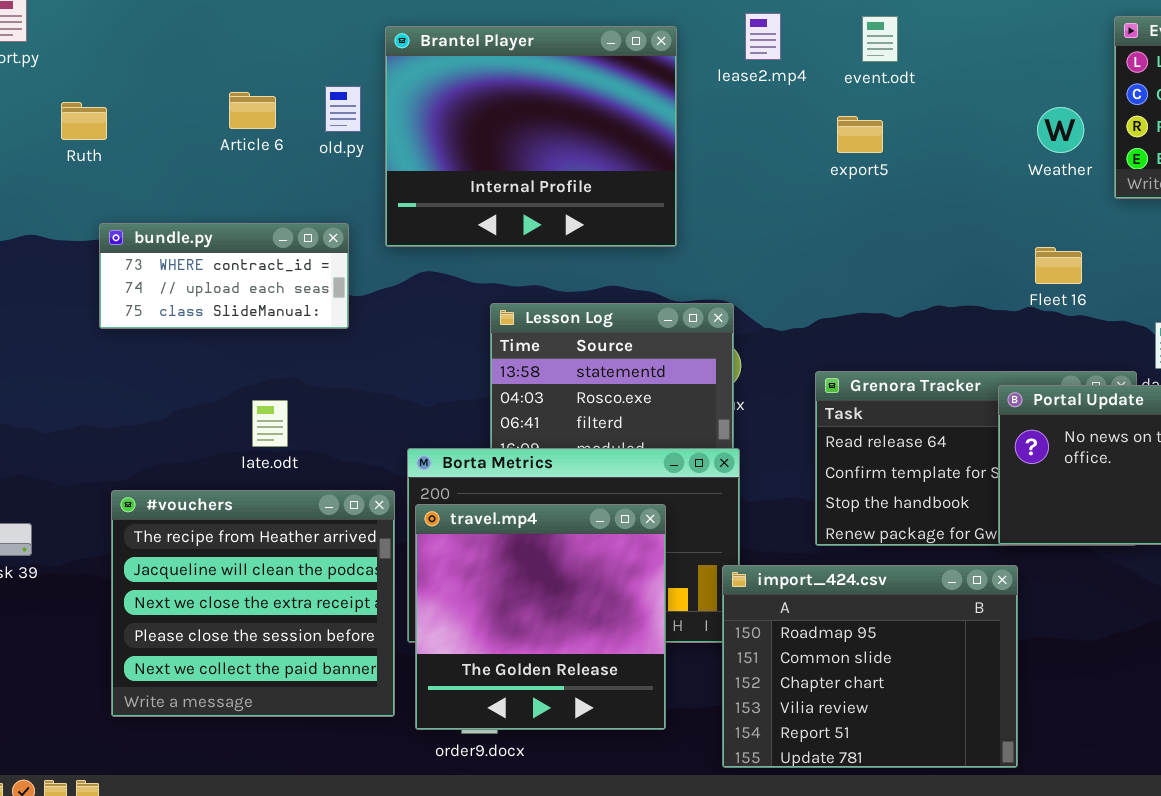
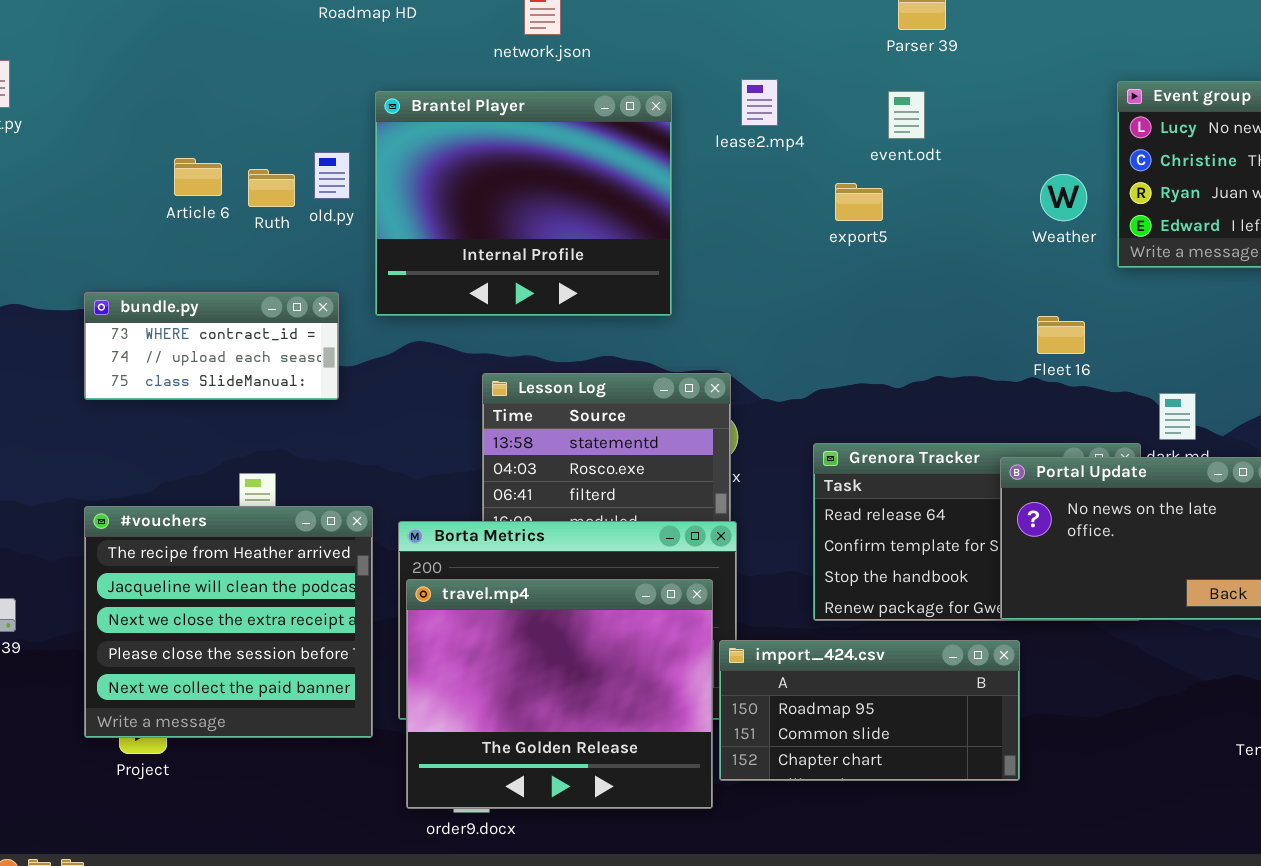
event.odt: [862,16,898,62] -> [888,91,925,139], moved
Article 6: [229,92,276,129] -> [174,158,222,196], moved
Ruth: [61,102,107,140] -> [248,169,295,207], moved
#vouchers: [111,490,395,717] -> [84,506,373,738], moved
travel.mp4: [415,504,666,730] -> [406,579,713,809], resized
import_424.csv: [722,565,1018,768] -> [719,640,1020,781], resized

